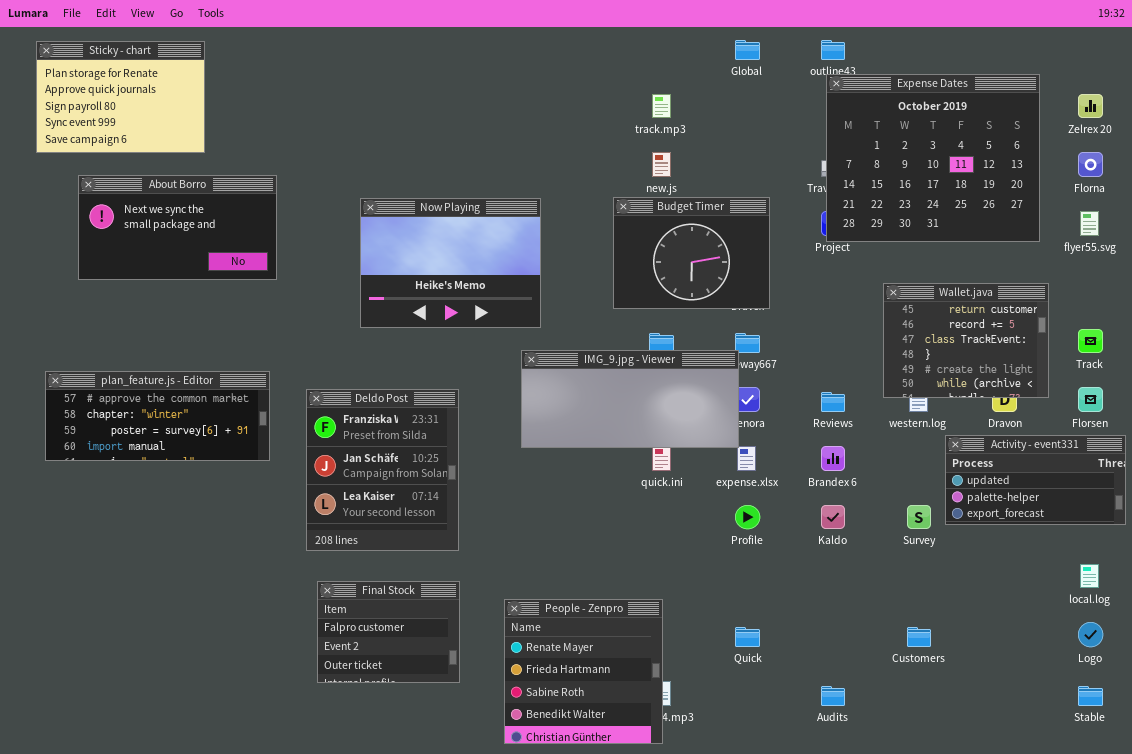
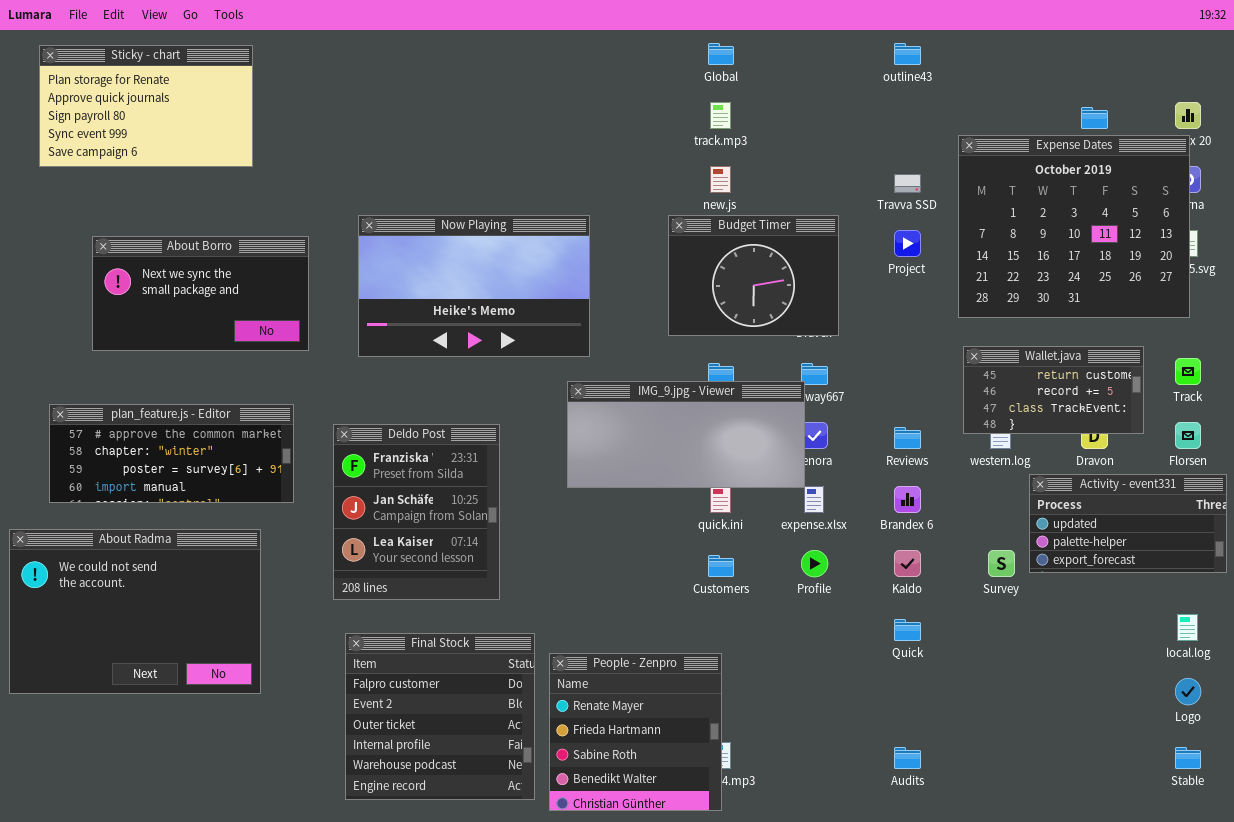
Global: [735,40,760,60] -> [708,43,734,65], moved
Sticky - chart: [36,41,205,153] -> [39,45,253,167], resized
Expense Dates: [826,74,1040,242] -> [958,135,1190,318], moved
About Borro: [78,175,277,280] -> [92,236,309,351], moved
Now Playing: [360,198,541,328] -> [358,215,590,357], resized
Wallet.java: [883,283,1049,398] -> [963,346,1144,434], resized
About Radma: none -> [9,529,261,694], opened
Final Stock: [317,581,460,683] -> [345,633,535,800], resized
Quick: [735,627,760,647] -> [894,619,921,641], moved
Customers: [907,627,931,647] -> [708,555,734,577], moved

